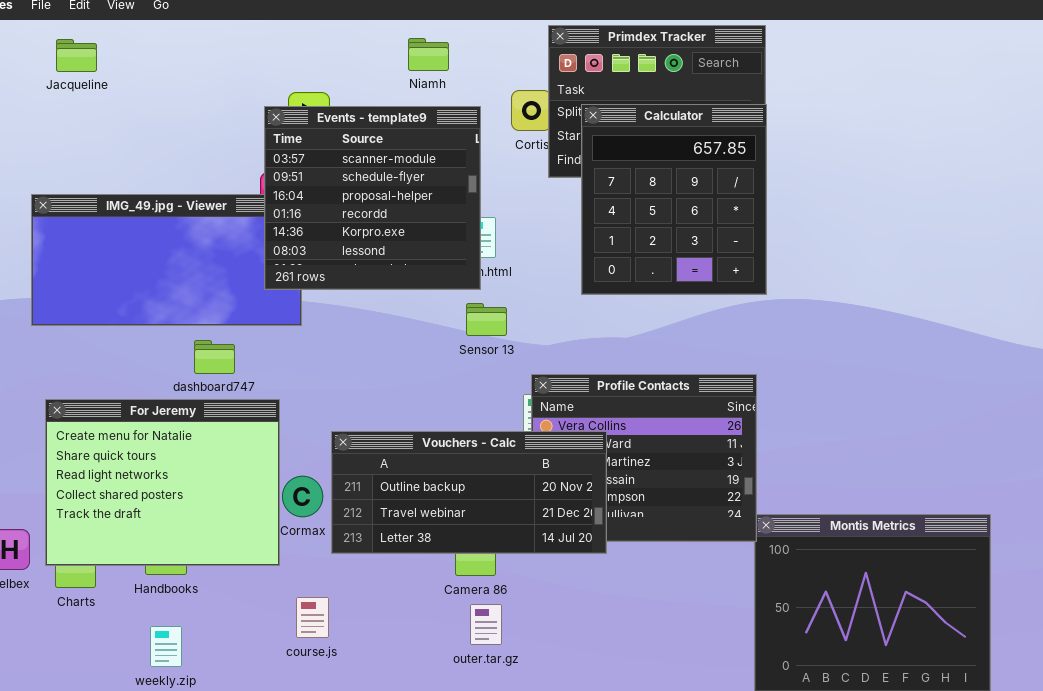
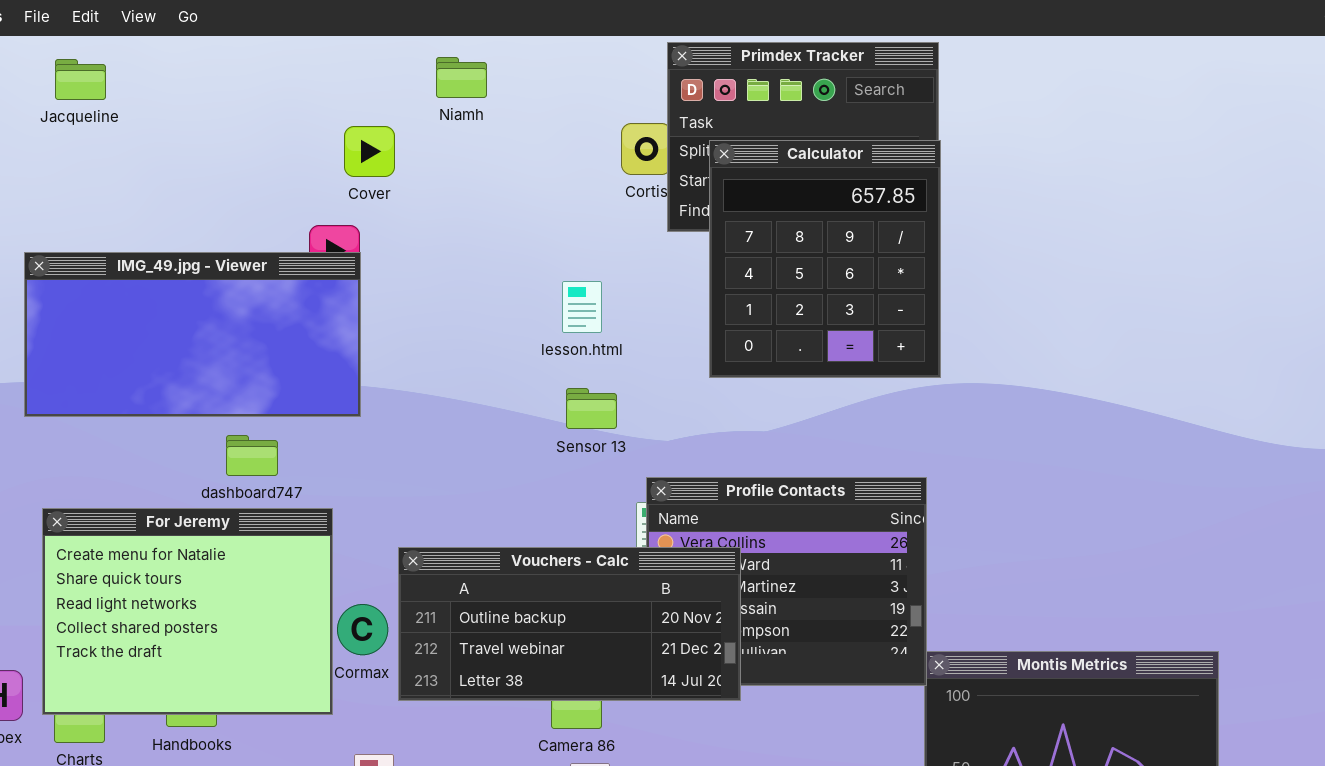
Niamh: [408,38,449,71] -> [436,57,487,98], moved
Events - template9: [264,106,481,290] -> none, closed

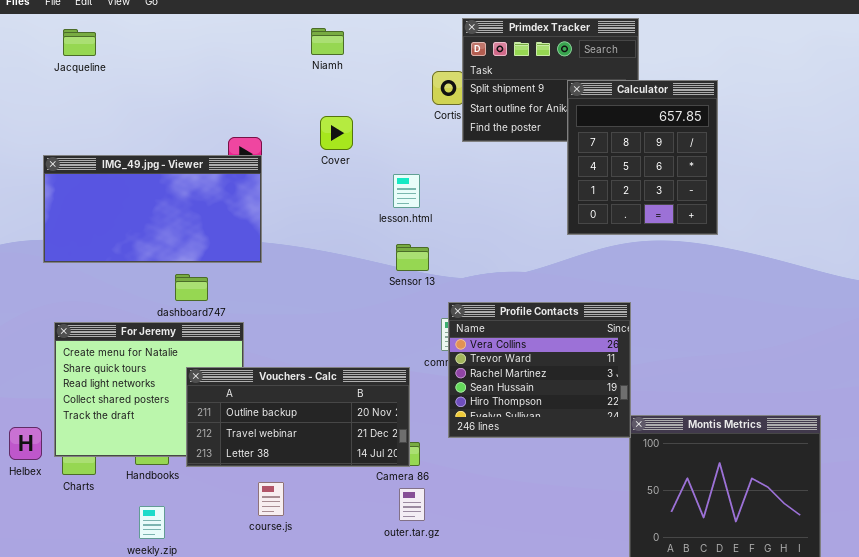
Cover: [344,126,395,177] -> [320,116,353,150], moved
Calculator: [709,140,941,378] -> [567,80,718,235], moved
Vouchers - Calc: [398,547,741,701] -> [186,367,410,467], moved

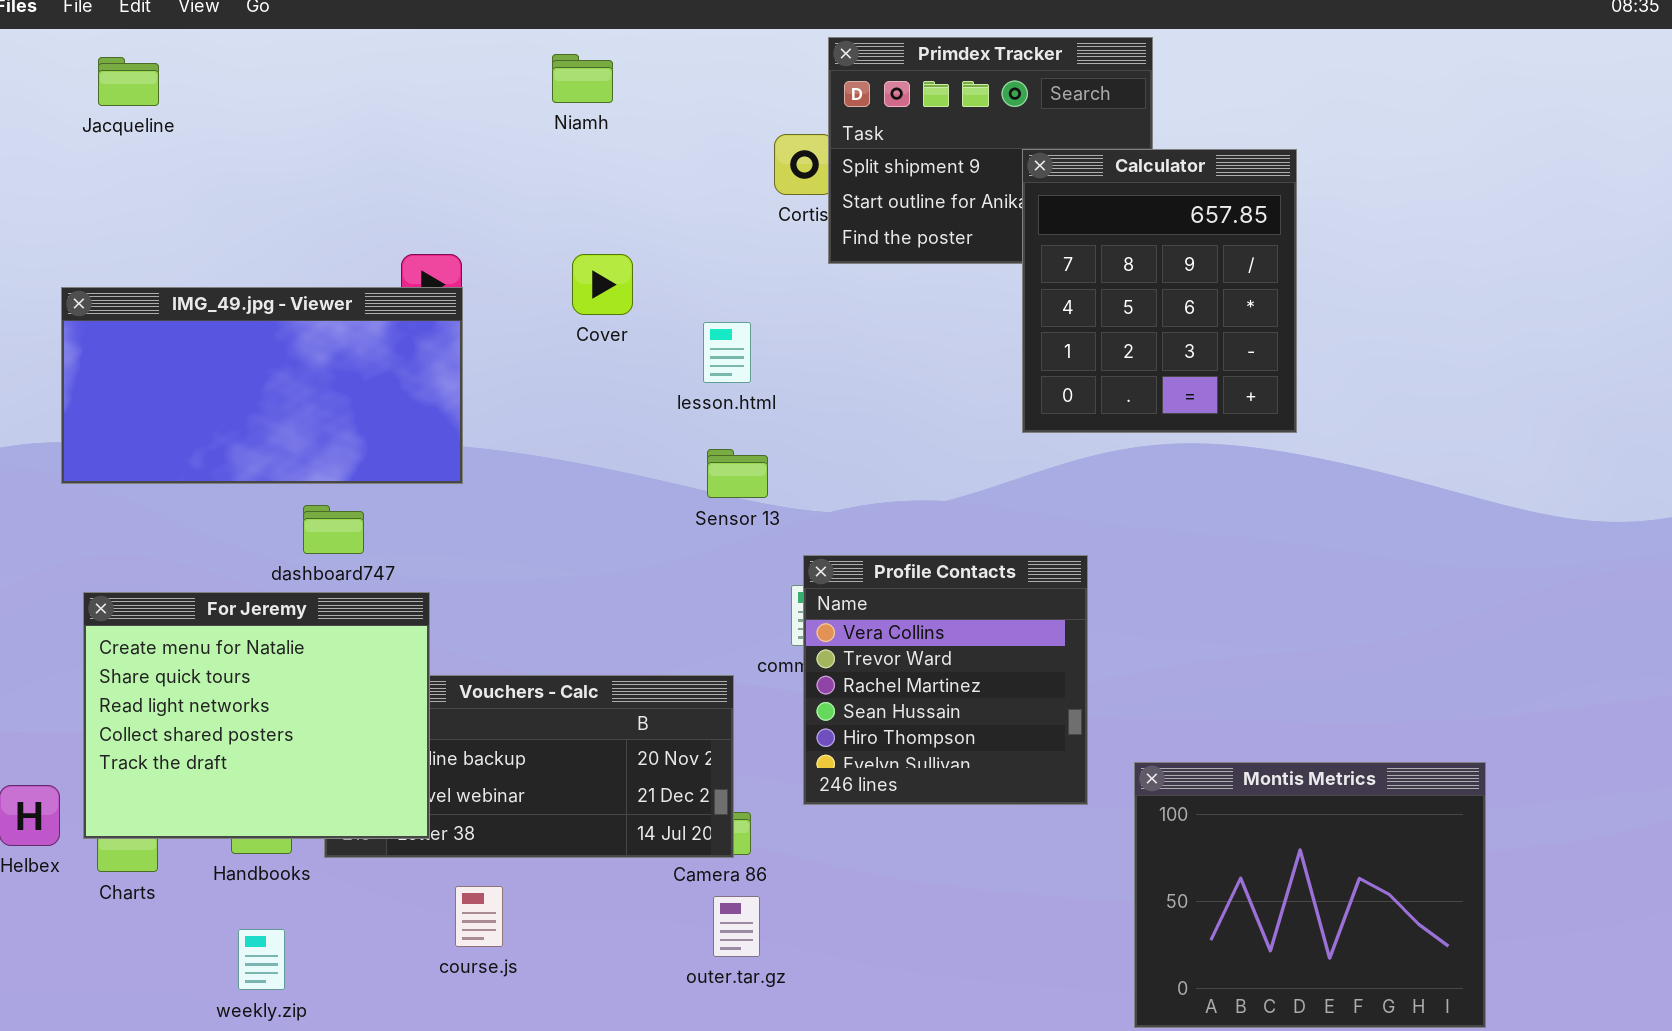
Cover: [320,116,353,150] -> [572,254,633,315], moved
Profile Contacts: [448,302,631,438] -> [803,555,1088,805], resized
For Jeremy: [54,322,244,457] -> [83,592,430,839], raised

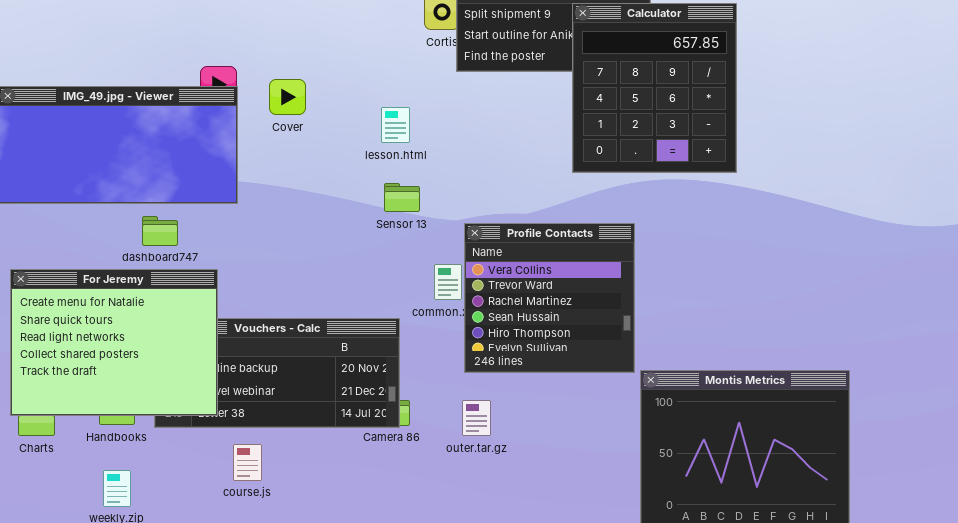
Cover: [572,254,633,315] -> [269,79,306,115], moved
Profile Contacts: [803,555,1088,805] -> [464,223,635,373], moved
outer.tar.gz: [713,896,760,957] -> [462,400,491,436], moved

